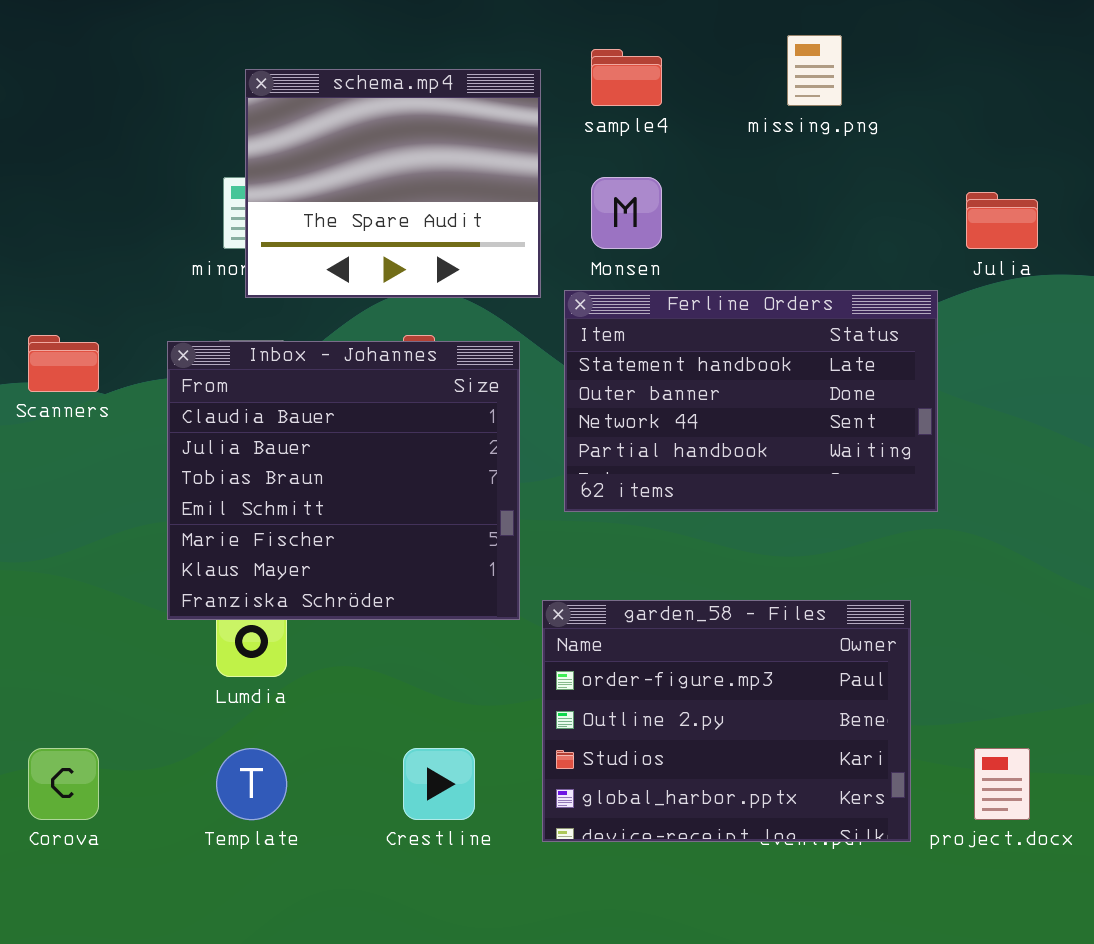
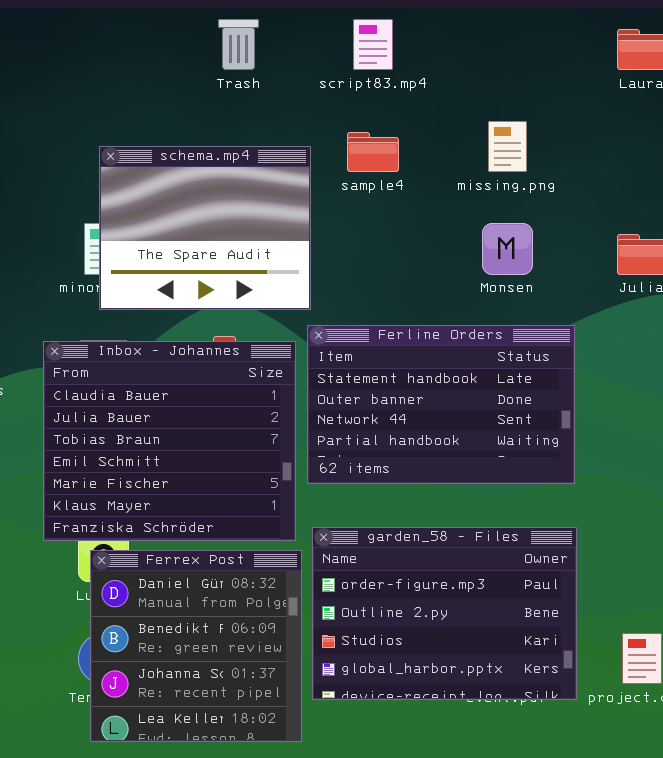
Monsen: [591,177,662,249] -> [482,223,533,275], moved
Ferline Orders: [564,290,938,512] -> [307,325,575,484], moved
Ferrex Post: none -> [90,550,302,742], opened

